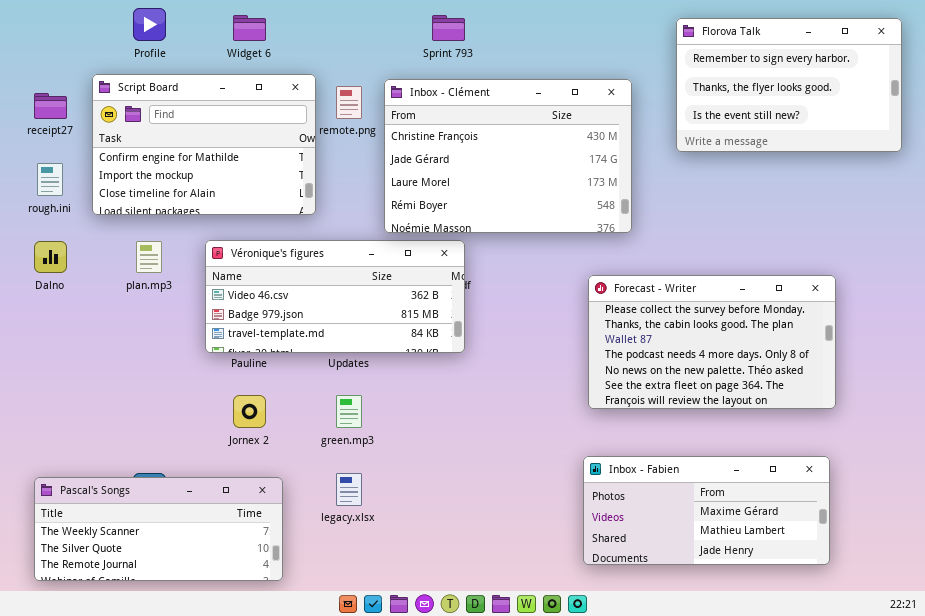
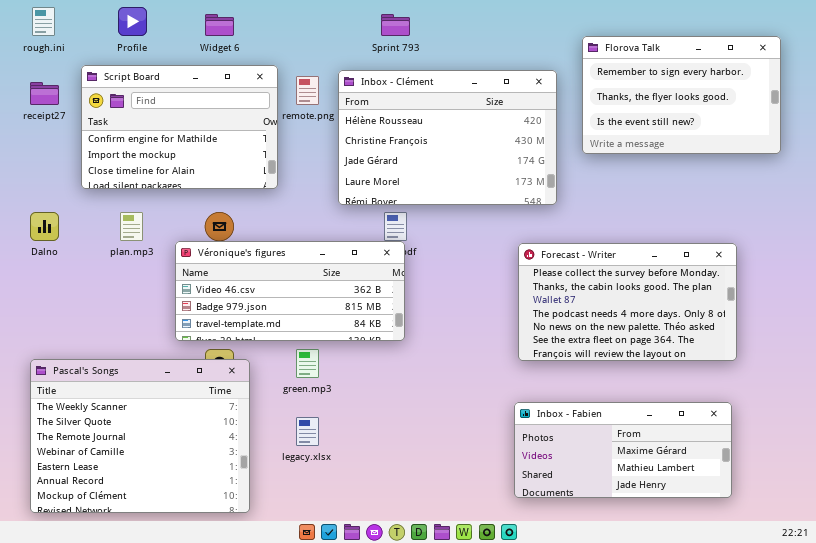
Florova Talk: [676,18,902,152] -> [582,36,781,154], moved
Inbox - Clément: [384,79,632,233] -> [338,70,557,205], scrolled up 1 row
rough.ini: [37,163,63,196] -> [32,7,55,36], moved
Véronique's figures: [205,240,465,353] -> [175,241,405,341], moved
Pascal's Songs: [34,477,283,581] -> [30,359,250,513], resized

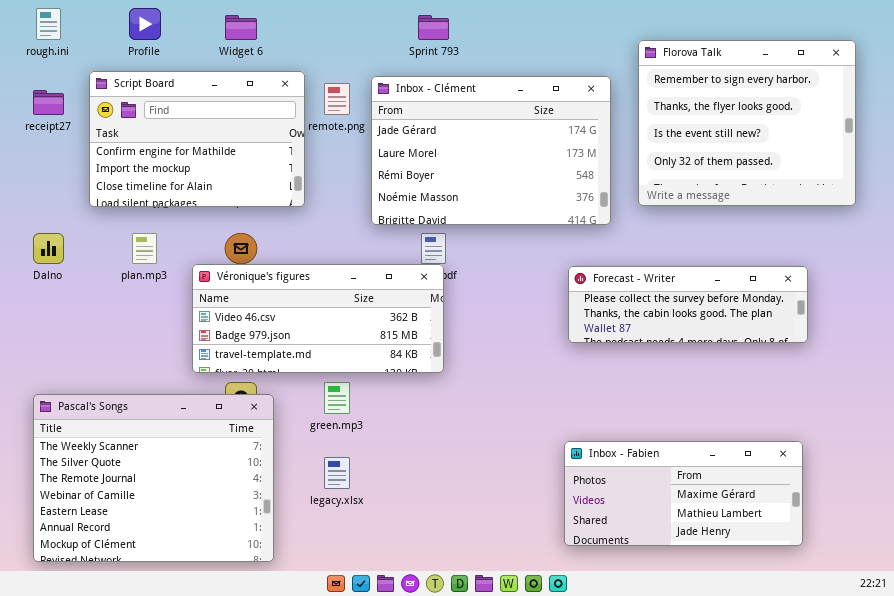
Florova Talk: [582,36,781,154] -> [638,40,856,206], resized
Inbox - Clément: [338,70,557,205] -> [371,76,611,225], scrolled down 2 rows
Forecast - Writer: [518,243,737,361] -> [568,266,808,343], resized

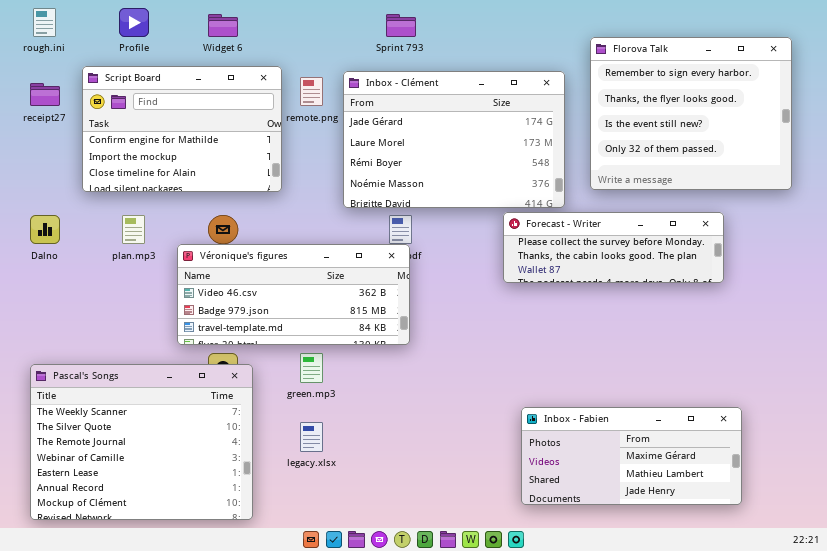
Forecast - Writer: [568,266,808,343] -> [503,212,724,283], moved

